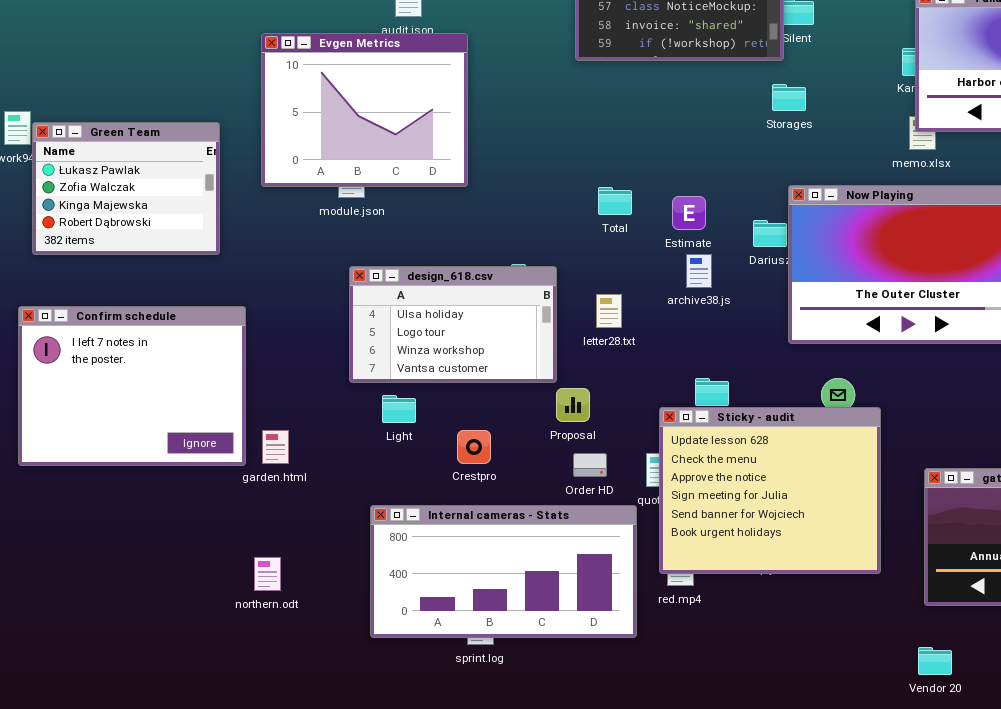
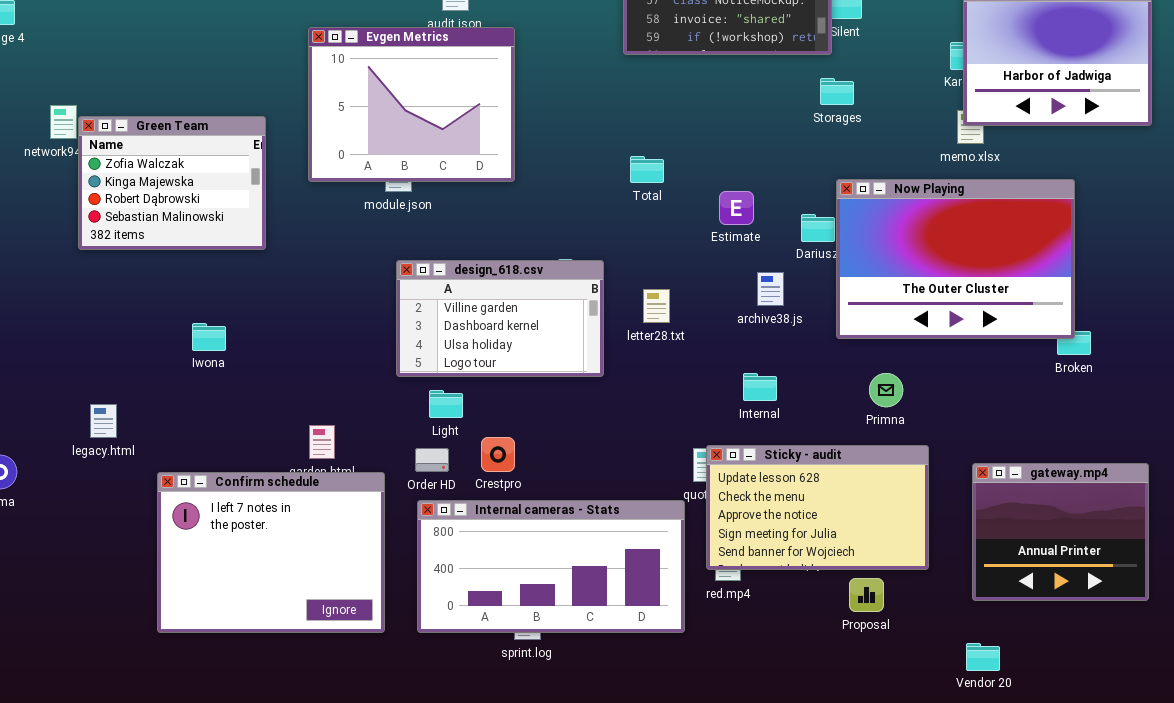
Green Team: [32,122,220,255] -> [78,116,266,250], scrolled down 1 row
Total: [598,187,632,215] -> [630,156,664,183], moved
archive38.js: [686,254,712,288] -> [757,272,784,306], moved
design_618.csv: [349,266,557,383] -> [396,260,604,377], scrolled up 2 rows
Confirm schedule: [18,306,246,466] -> [157,472,385,633], moved
Proposal: [556,388,590,422] -> [849,578,884,612], moved
Sticky - audit: [659,407,881,574] -> [706,445,929,570], resized
Crestpro: [457,430,491,464] -> [481,437,515,472], moved
Order HD: [573,453,607,477] -> [415,448,449,472], moved

